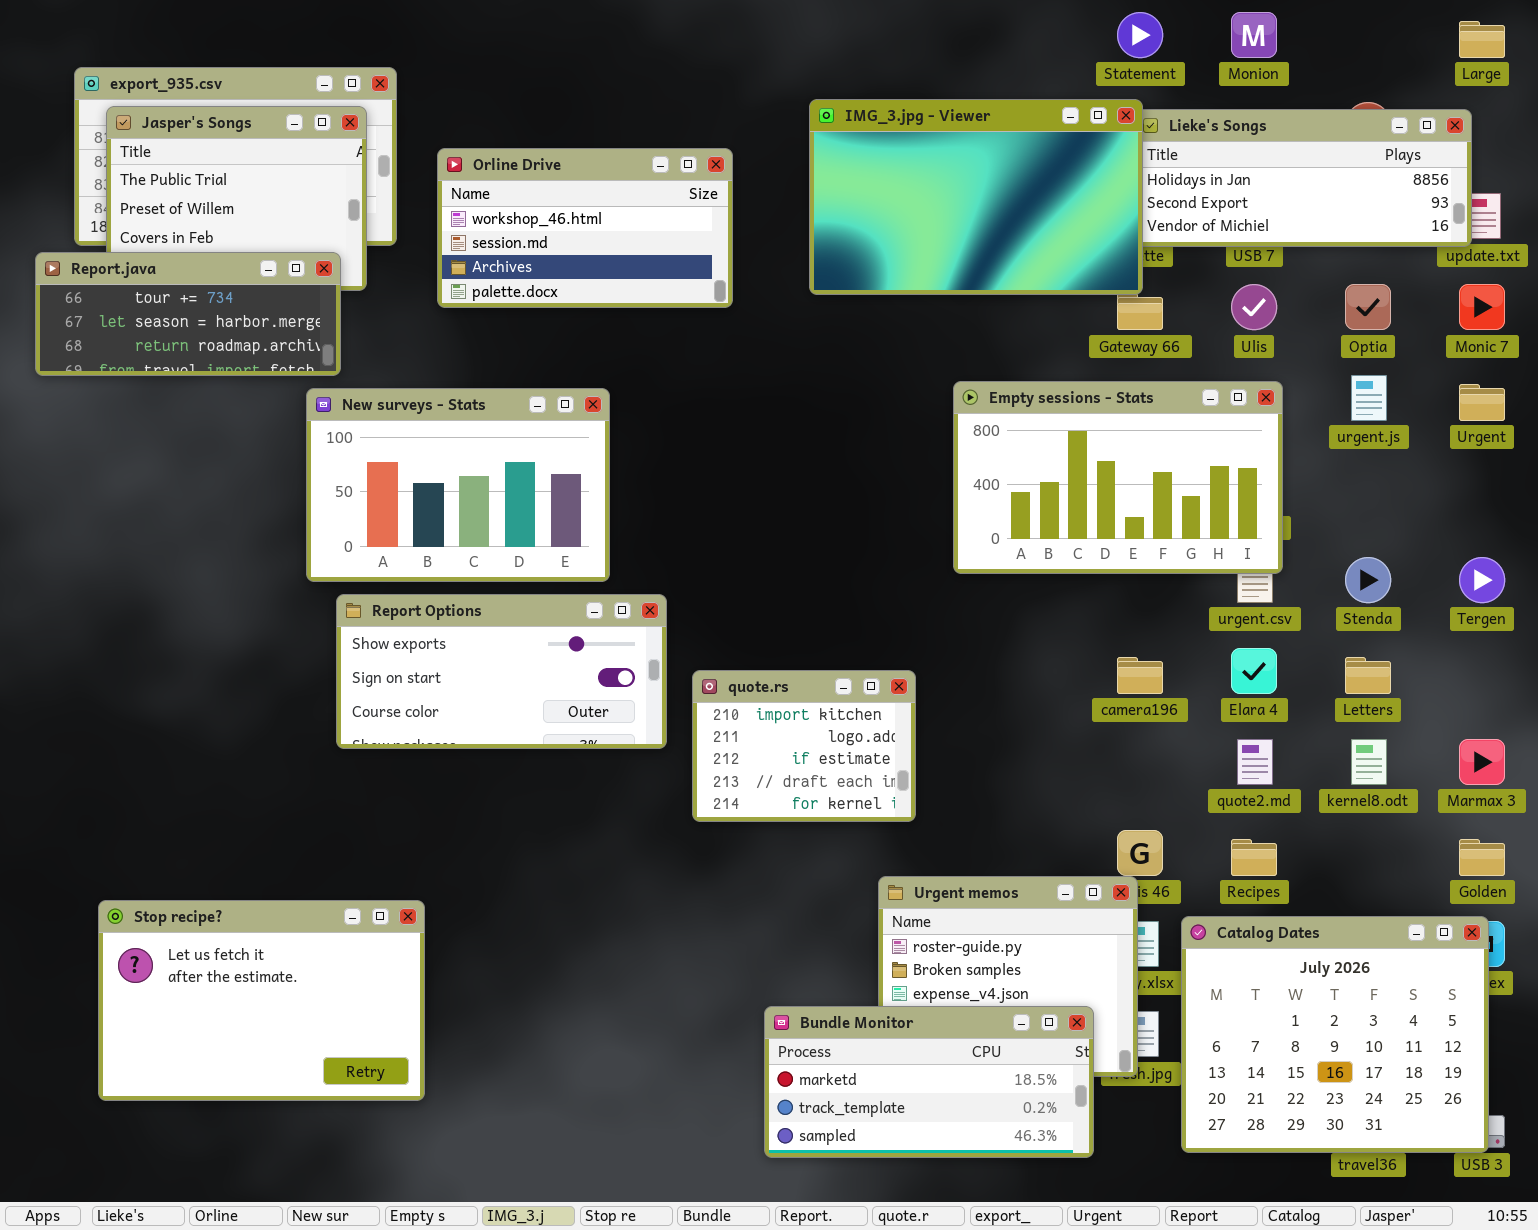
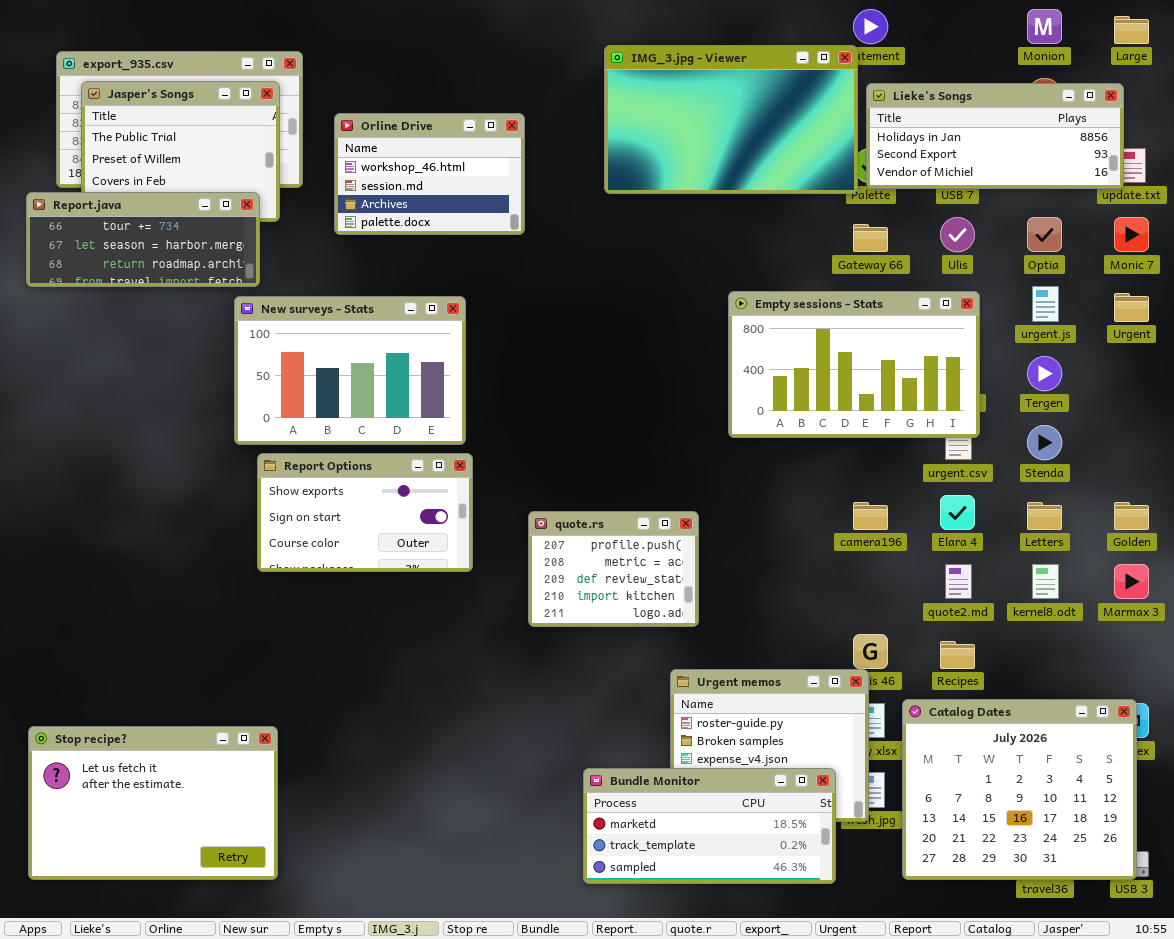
Monion: [1231,12,1277,58] -> [1027,9,1062,44], moved
IMG_3.jpg - Viewer: [809,99,1143,295] -> [604,45,858,194], moved
Orline Drive: [437,148,733,308] -> [334,113,525,235], resized
Tergen: [1459,557,1505,603] -> [1027,356,1062,391], moved
Report Options: [336,594,667,749] -> [257,453,473,572], resized
quote.rs: [692,670,916,822] -> [528,511,699,627], scrolled up 3 rows
Golden: [1459,839,1505,876] -> [1114,502,1149,530], moved
Stop recipe?: [98,900,425,1101] -> [28,726,278,880], moved

